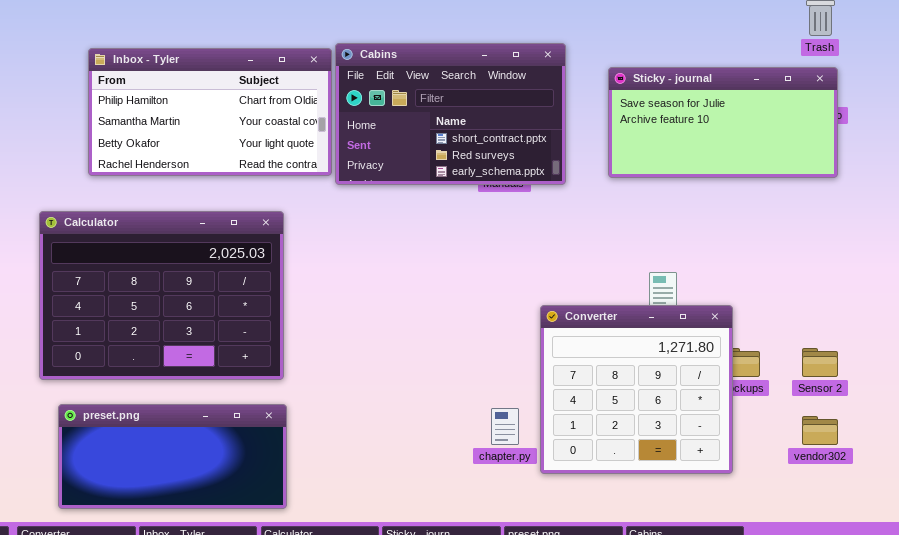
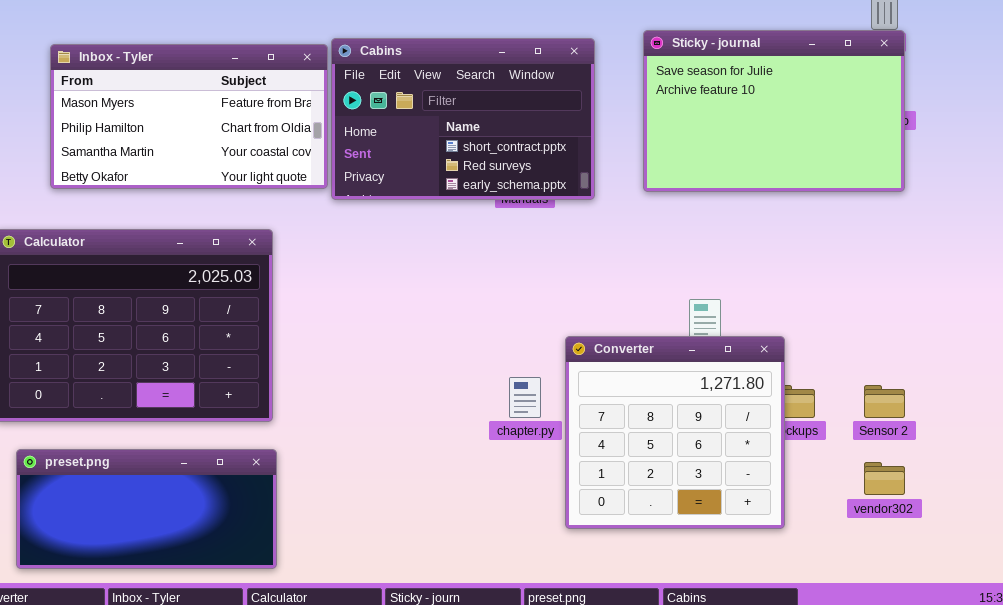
Inbox - Tyler: [88,48,332,176] -> [50,44,328,189], scrolled up 1 row
Sticky - journal: [608,67,838,178] -> [643,30,905,192], resized
chapter.py: [491,408,519,445] -> [509,377,541,418], moved

